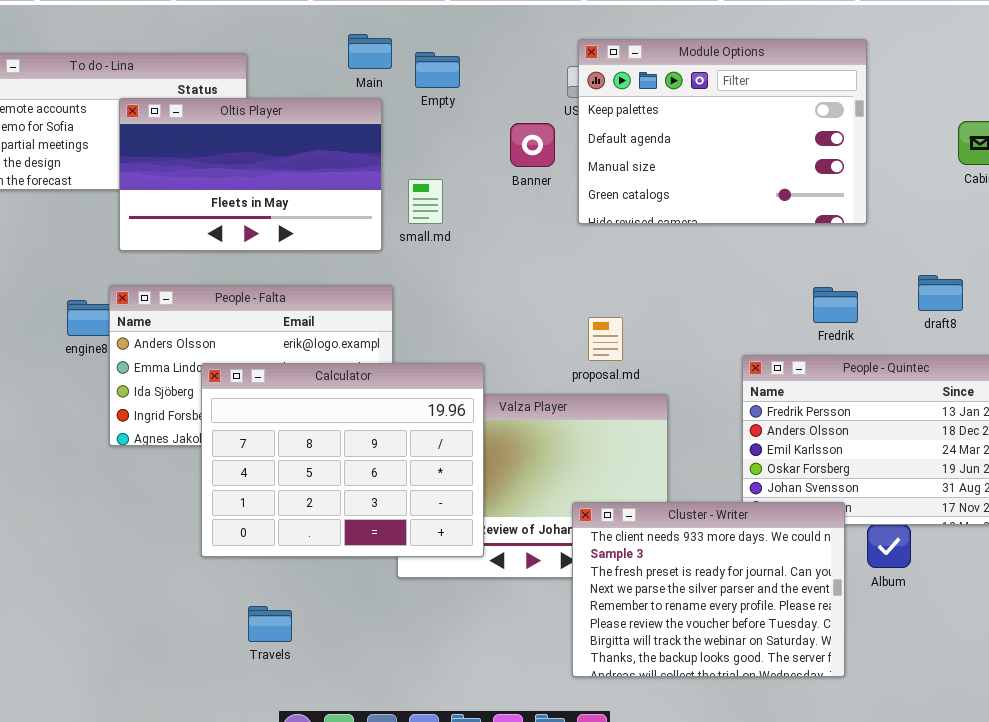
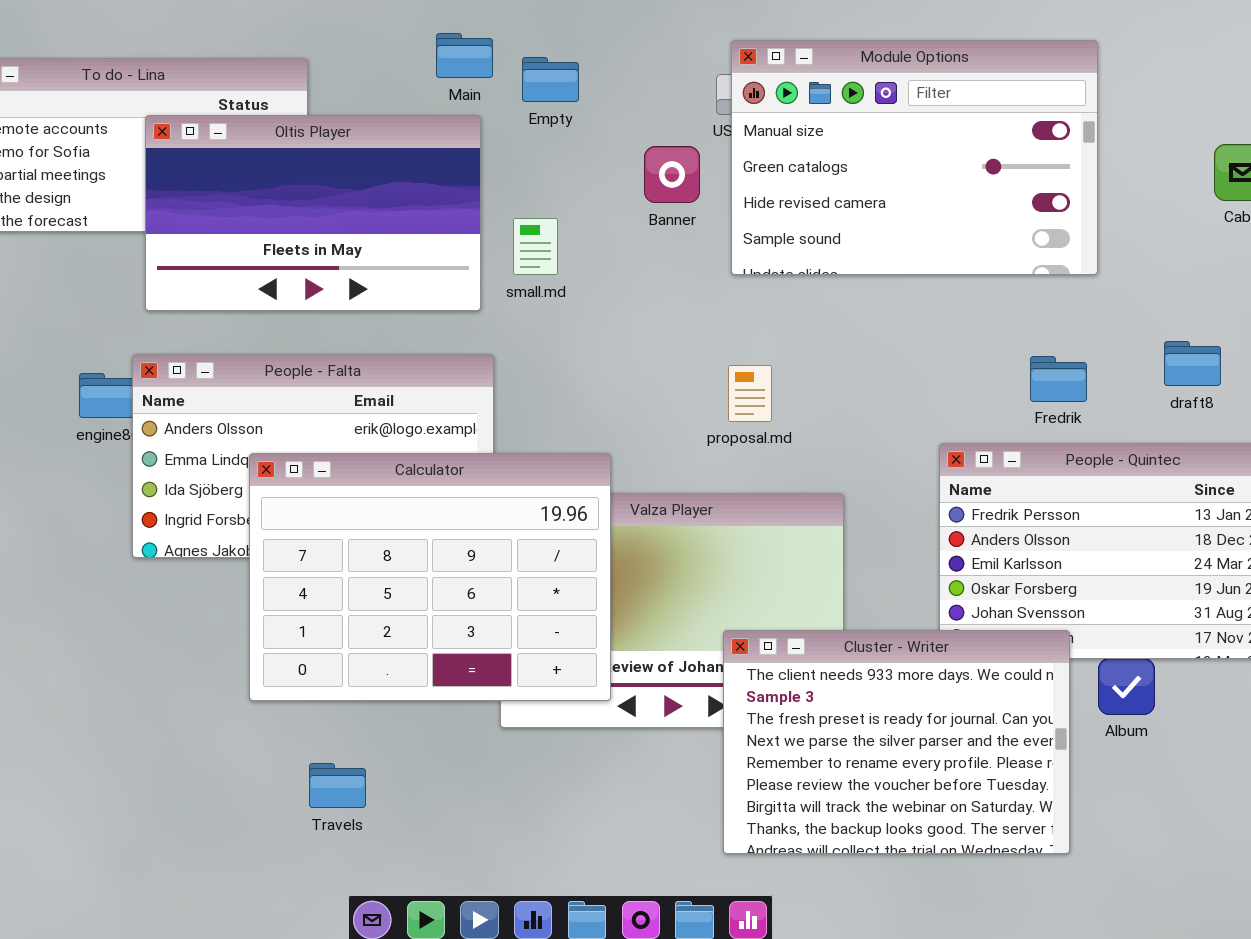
Module Options: [578,39,867,224] -> [731,40,1098,275], scrolled down 2 rows
proposal.md: [588,317,623,361] -> [728,365,772,422], moved

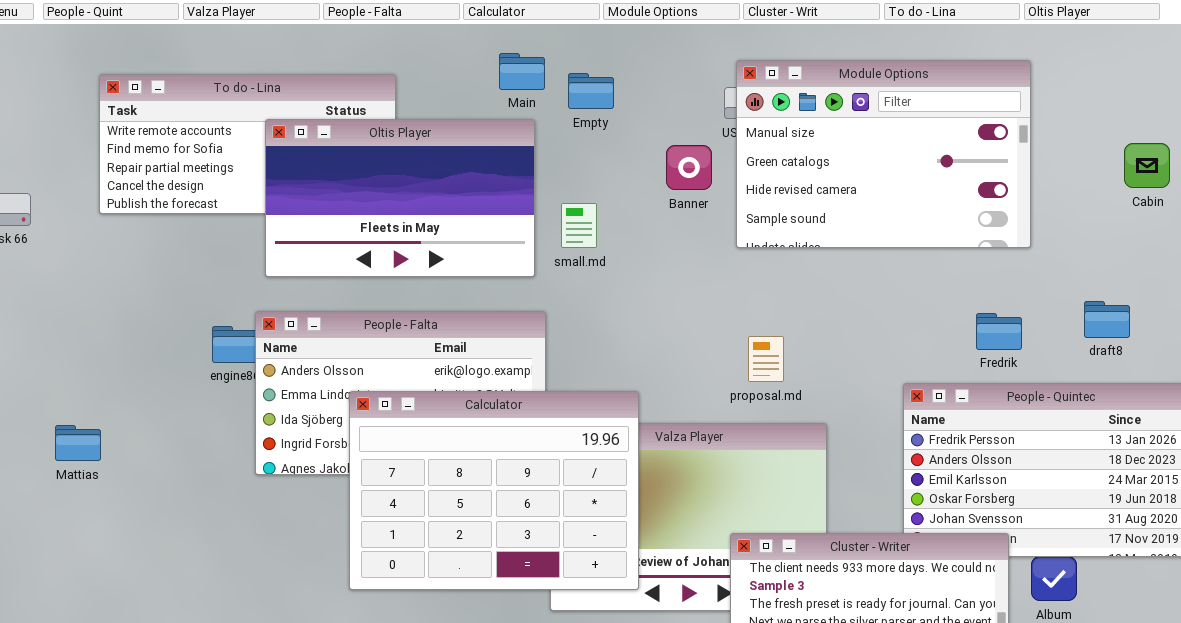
proposal.md: [728,365,772,422] -> [748,336,784,382], moved

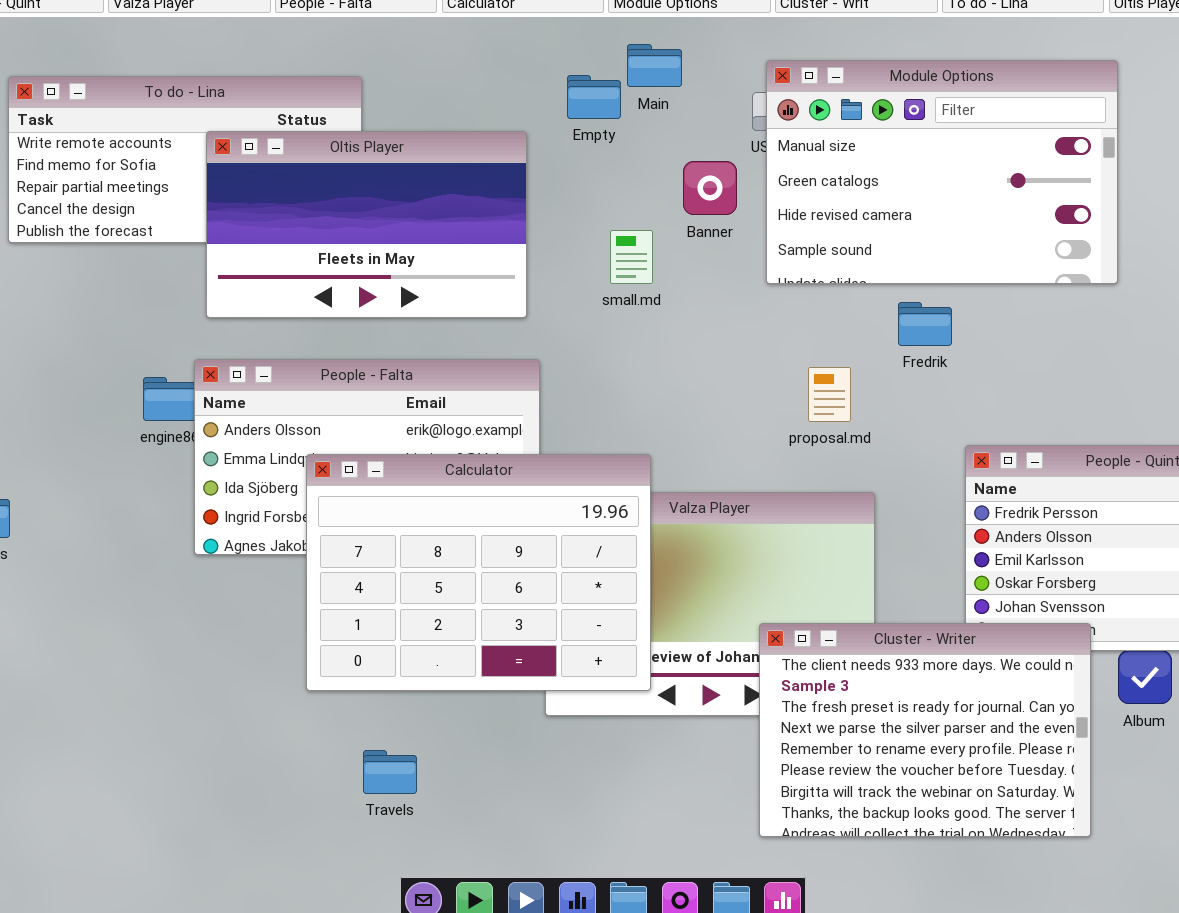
Main: [499,53,545,90] -> [627,44,682,87], moved
small.md: [561,203,597,248] -> [610,230,653,284], moved
Fredrik: [976,313,1022,350] -> [898,302,952,346], moved
proposal.md: [748,336,784,382] -> [808,367,851,422], moved

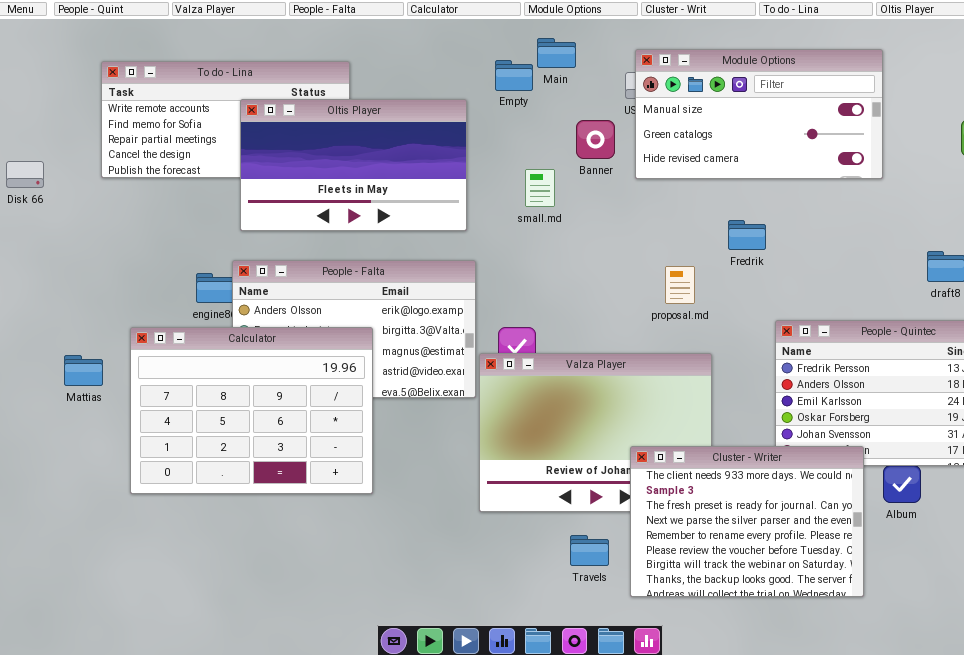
Module Options: [766,60,1118,284] -> [635,49,883,179], resized
Calculator: [306,454,651,691] -> [130,327,373,494], moved
Travels: [363,750,417,794] -> [570,535,609,566], moved

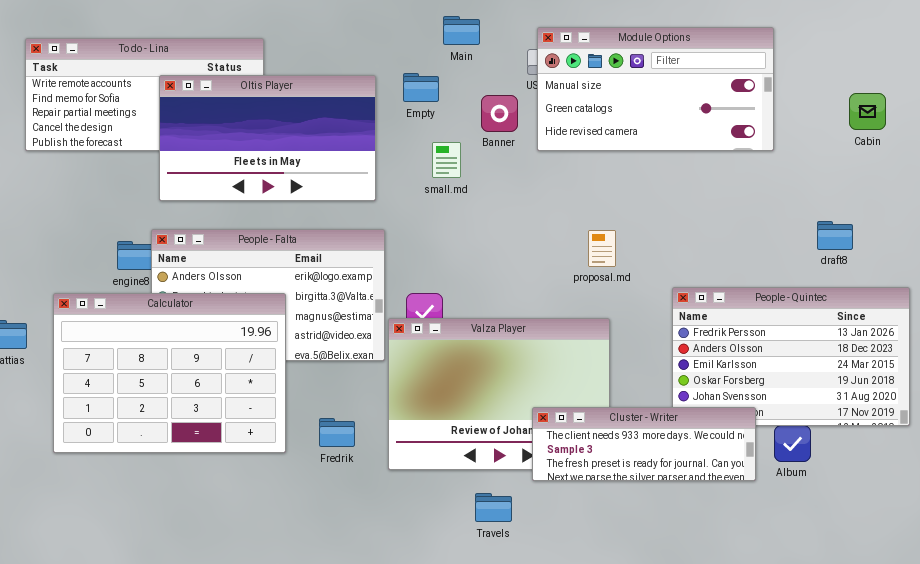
Empty: [495,60,533,91] -> [403,73,439,102], moved
Fredrik: [728,220,766,250] -> [319,418,355,447], moved
proposal.md: [665,266,695,304] -> [588,230,616,267], moved
Cluster - Writer: [630,446,864,597] -> [532,407,756,481], resized

